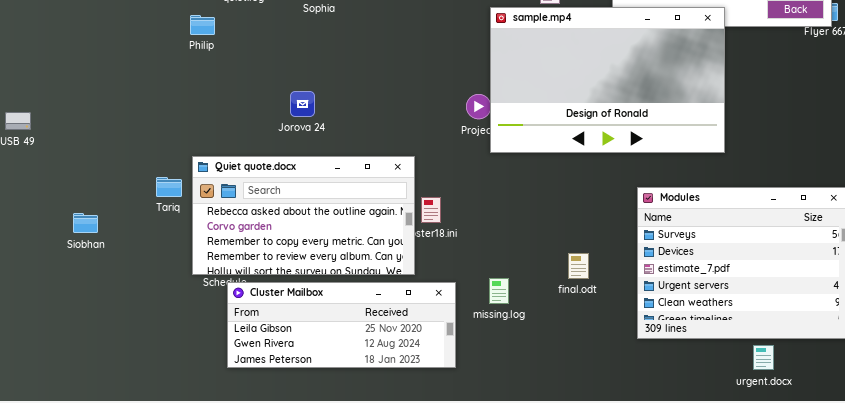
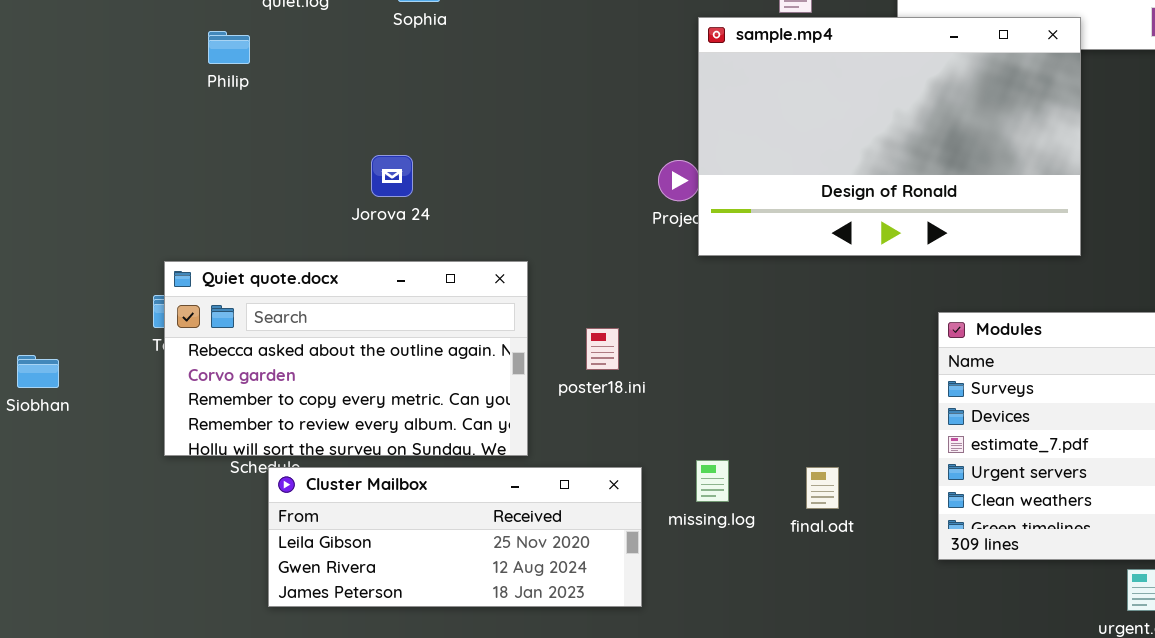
Quiet quote.docx: [192,156,415,275] -> [164,261,528,456], moved
final.odt: [568,253,589,279] -> [806,467,839,509], moved

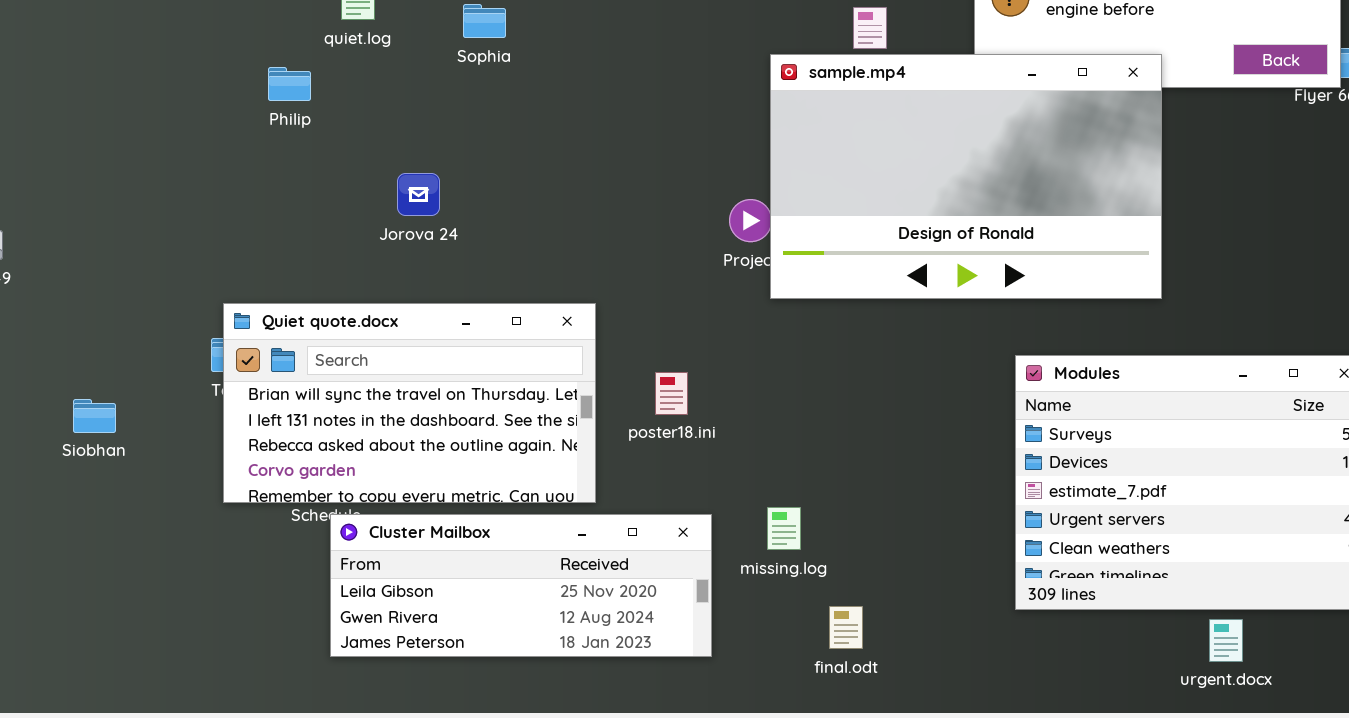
Jorova 24: [371,155,413,197] -> [397,173,440,216], moved
Quiet quote.docx: [164,261,528,456] -> [223,303,596,503], scrolled up 2 rows
final.odt: [806,467,839,509] -> [829,606,863,649], moved

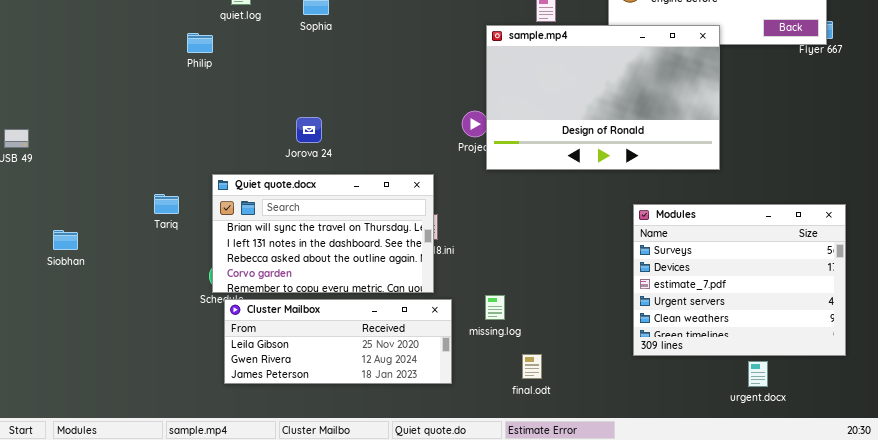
Jorova 24: [397,173,440,216] -> [296,117,322,143], moved
Quiet quote.docx: [223,303,596,503] -> [212,174,434,293], moved
Siobhan: [73,399,116,433] -> [53,230,78,250], moved

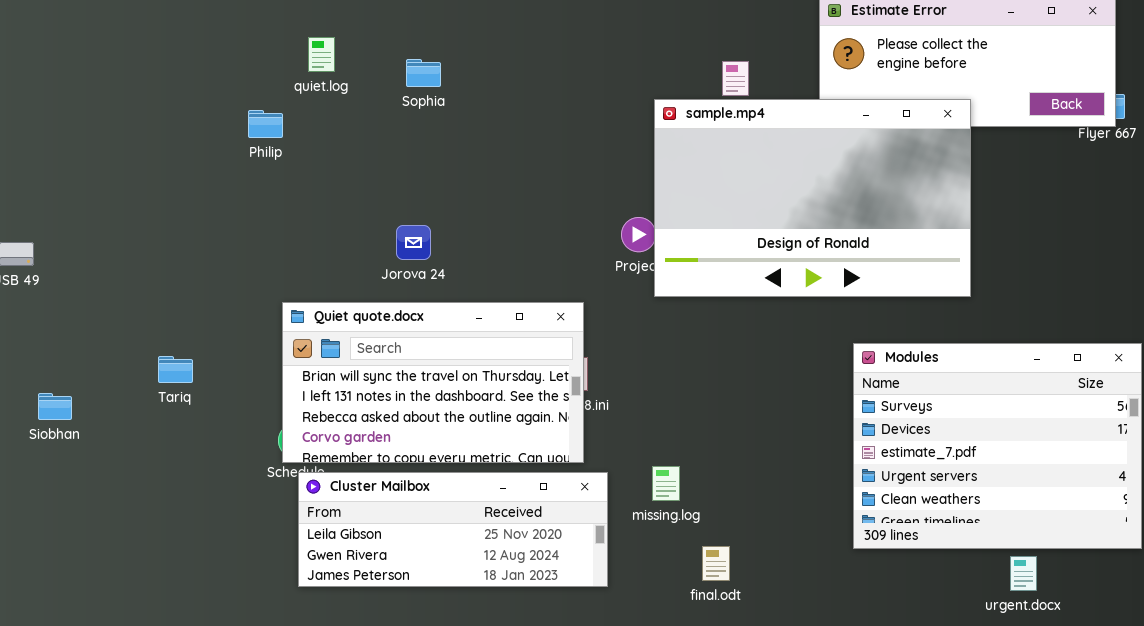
Tariq: [154,194,179,214] -> [158,356,193,383], moved
Siobhan: [53,230,78,250] -> [38,393,72,420], moved

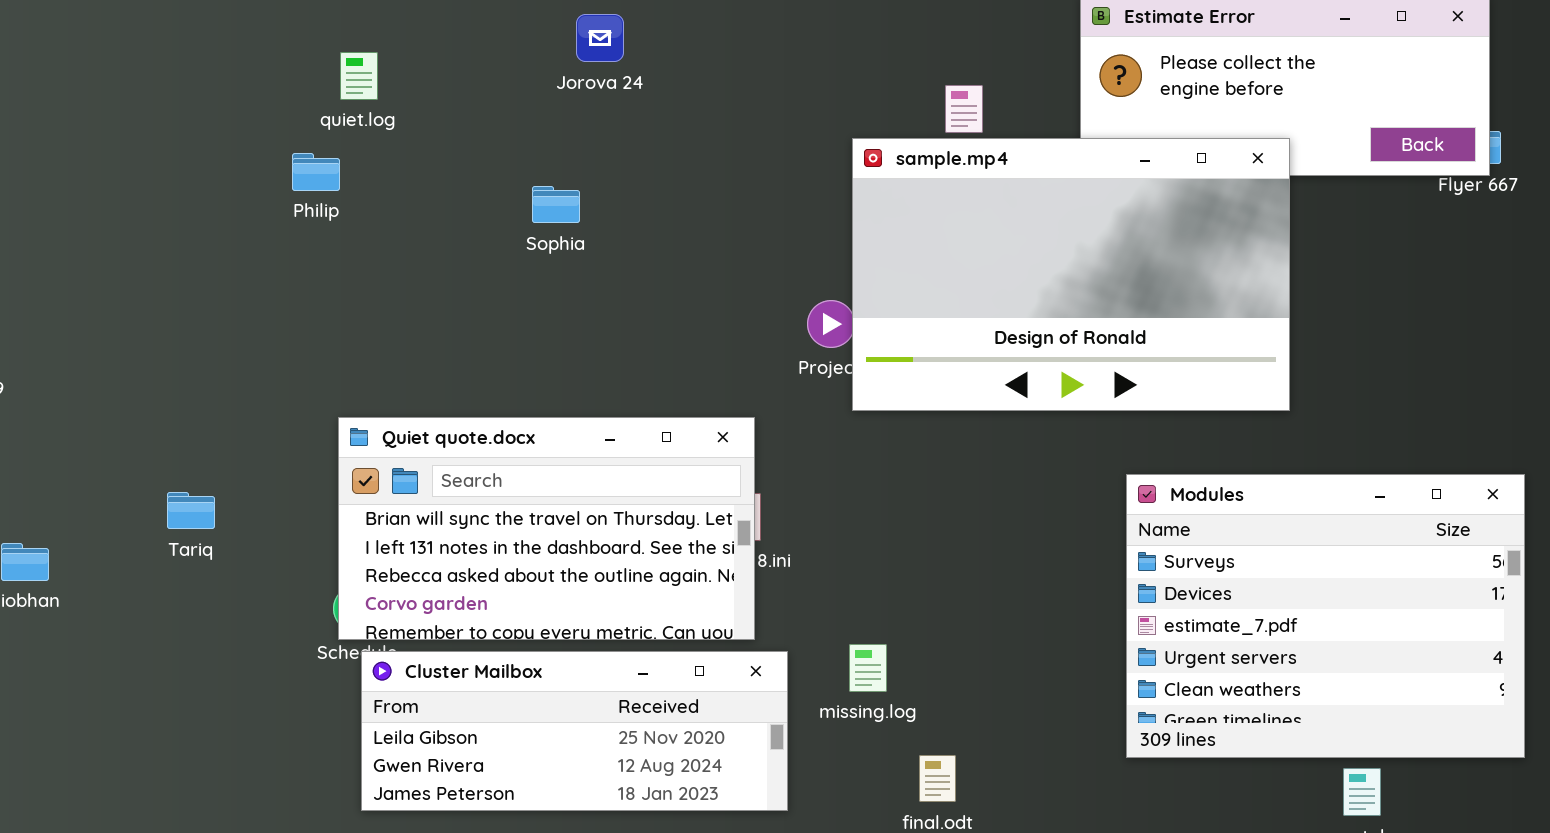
quiet.log: [308,37,335,72] -> [340,52,378,100], moved
Sophia: [406,59,441,87] -> [532,186,580,223], moved
Jorova 24: [396,225,431,260] -> [576,14,624,62], moved

